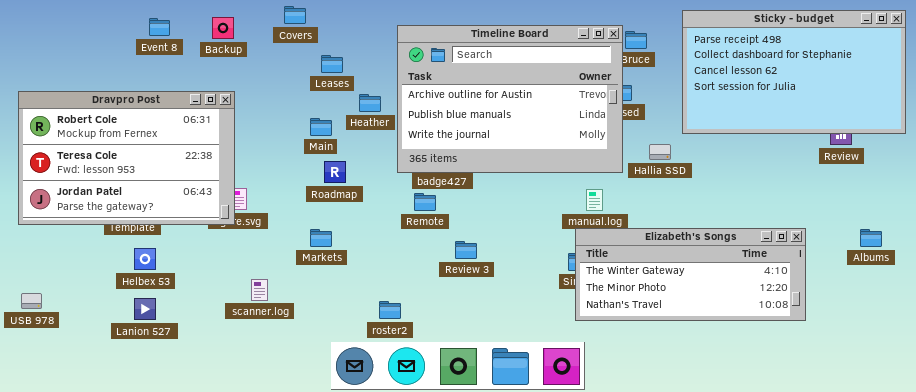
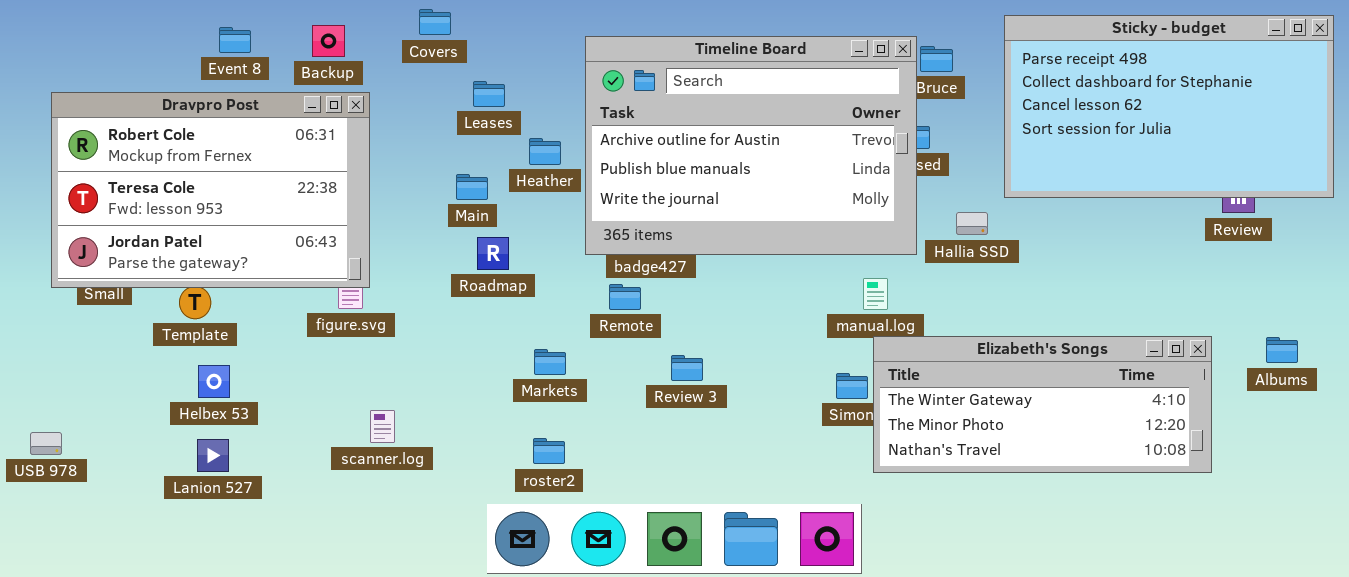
Dravpro Post: [18,91,235,225] -> [51,92,370,288], moved
Elizabeth's Songs: [575,228,806,321] -> [873,336,1212,473], moved
Markets: [310,229,332,247] -> [534,349,566,375], moved
roster2: [379,301,401,319] -> [533,438,565,464], moved

